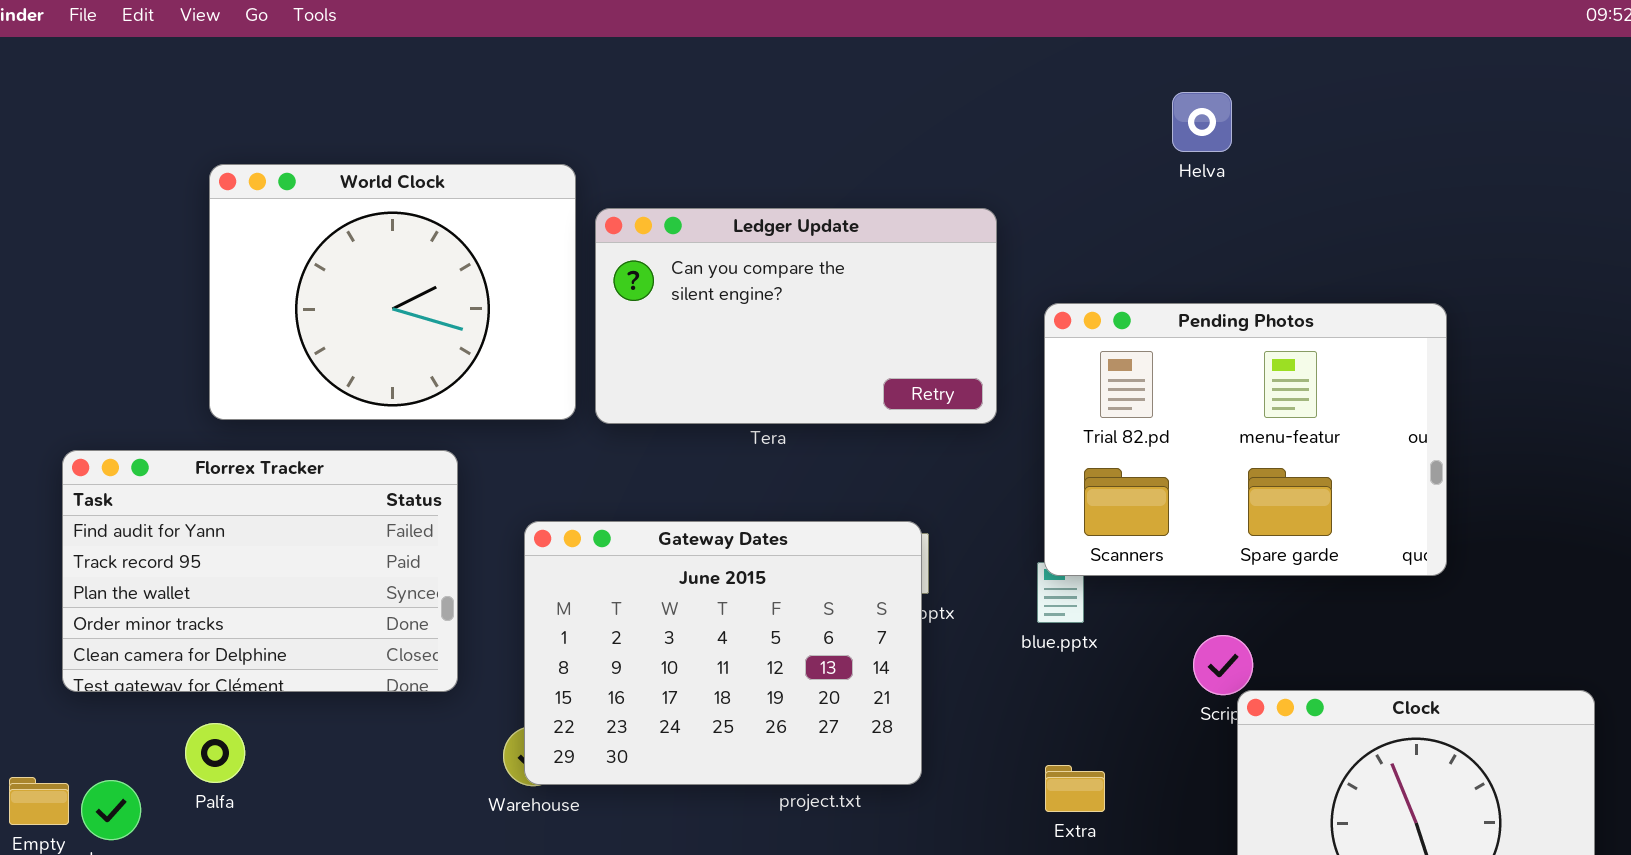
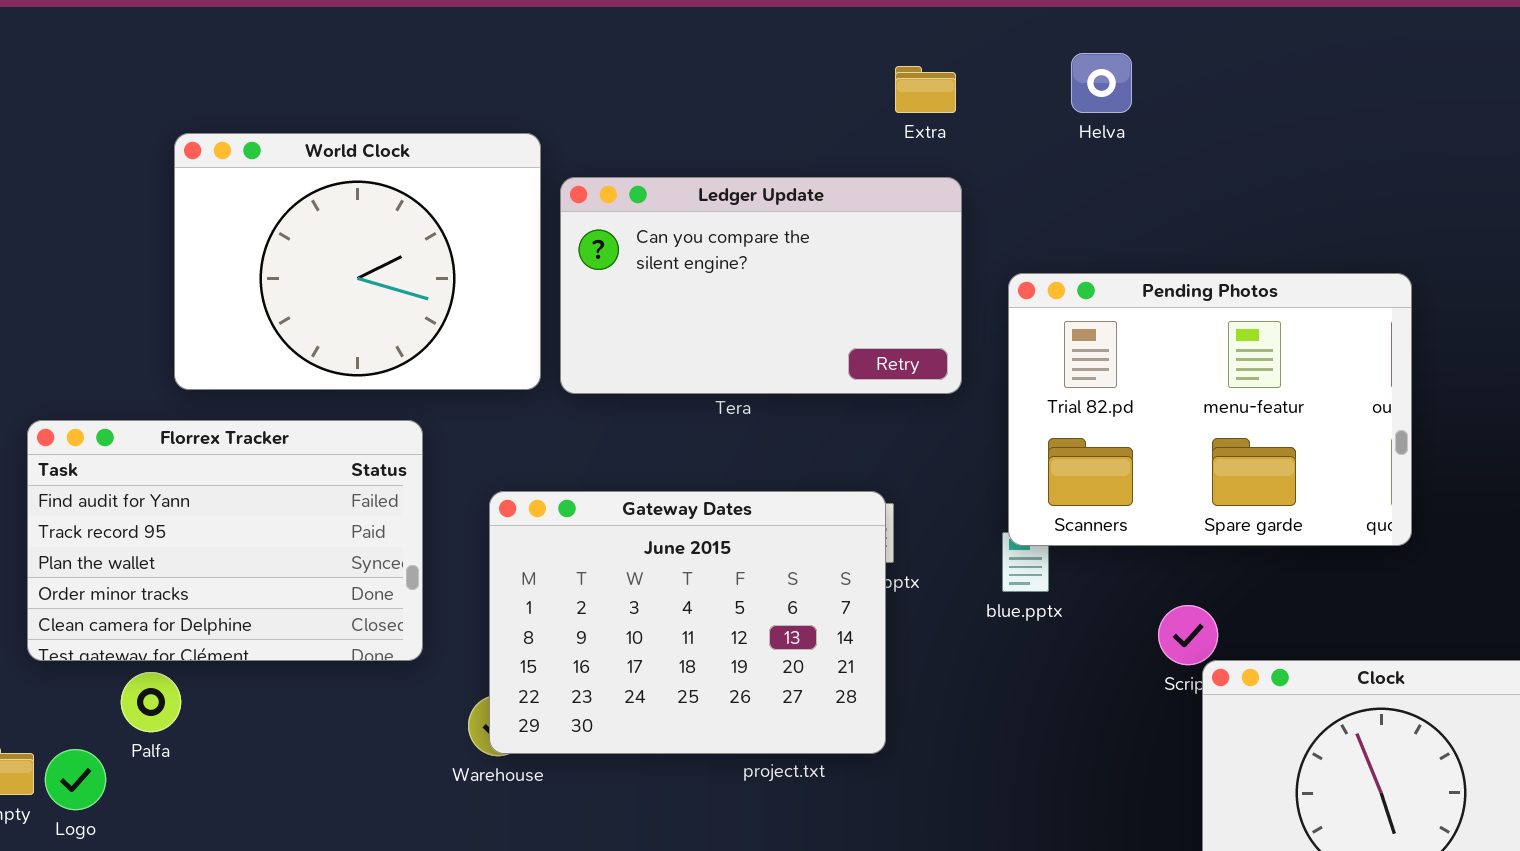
Helva: [1172,92,1232,152] -> [1071,53,1132,113], moved
Palfa: [185,723,245,783] -> [121,672,181,732], moved
Extra: [1045,765,1105,812] -> [895,66,956,113], moved

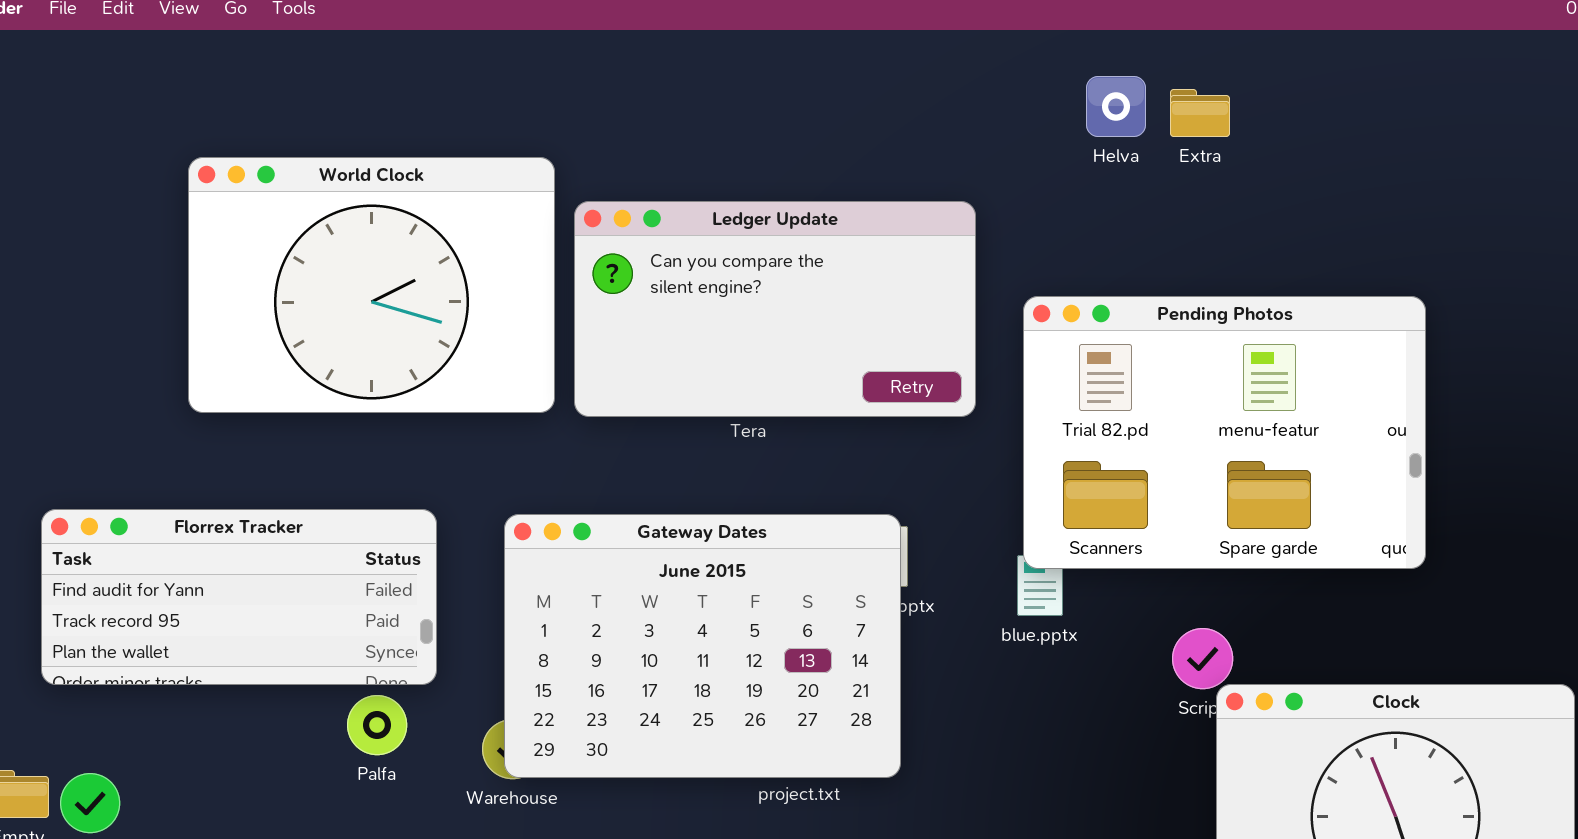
Extra: [895,66,956,113] -> [1170,89,1230,137], moved
Florrex Tracker: [27,420,423,661] -> [41,509,437,685], resized
Palfa: [121,672,181,732] -> [347,695,407,755], moved

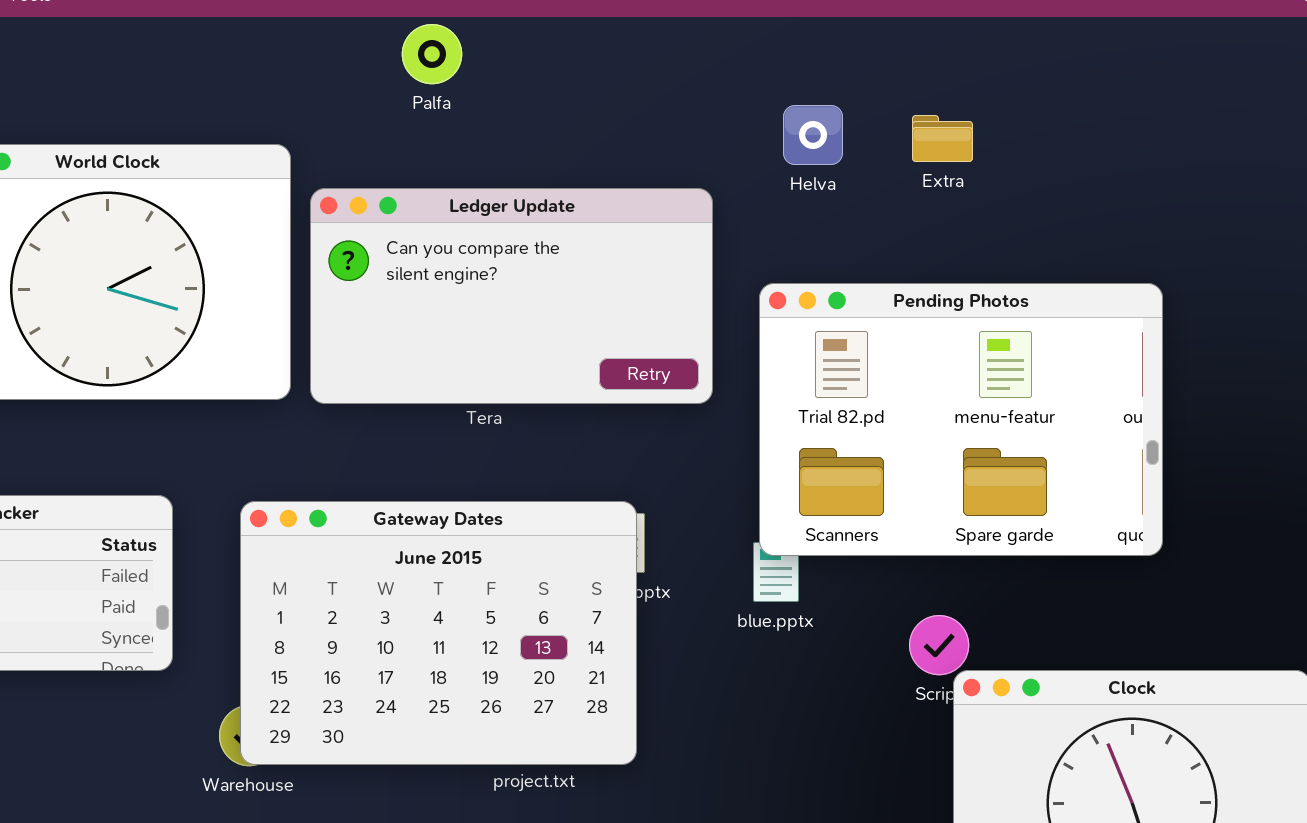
Helva: [1086,76,1146,137] -> [783,105,843,165], moved
Extra: [1170,89,1230,137] -> [912,115,973,162], moved
Palfa: [347,695,407,755] -> [402,24,462,84], moved

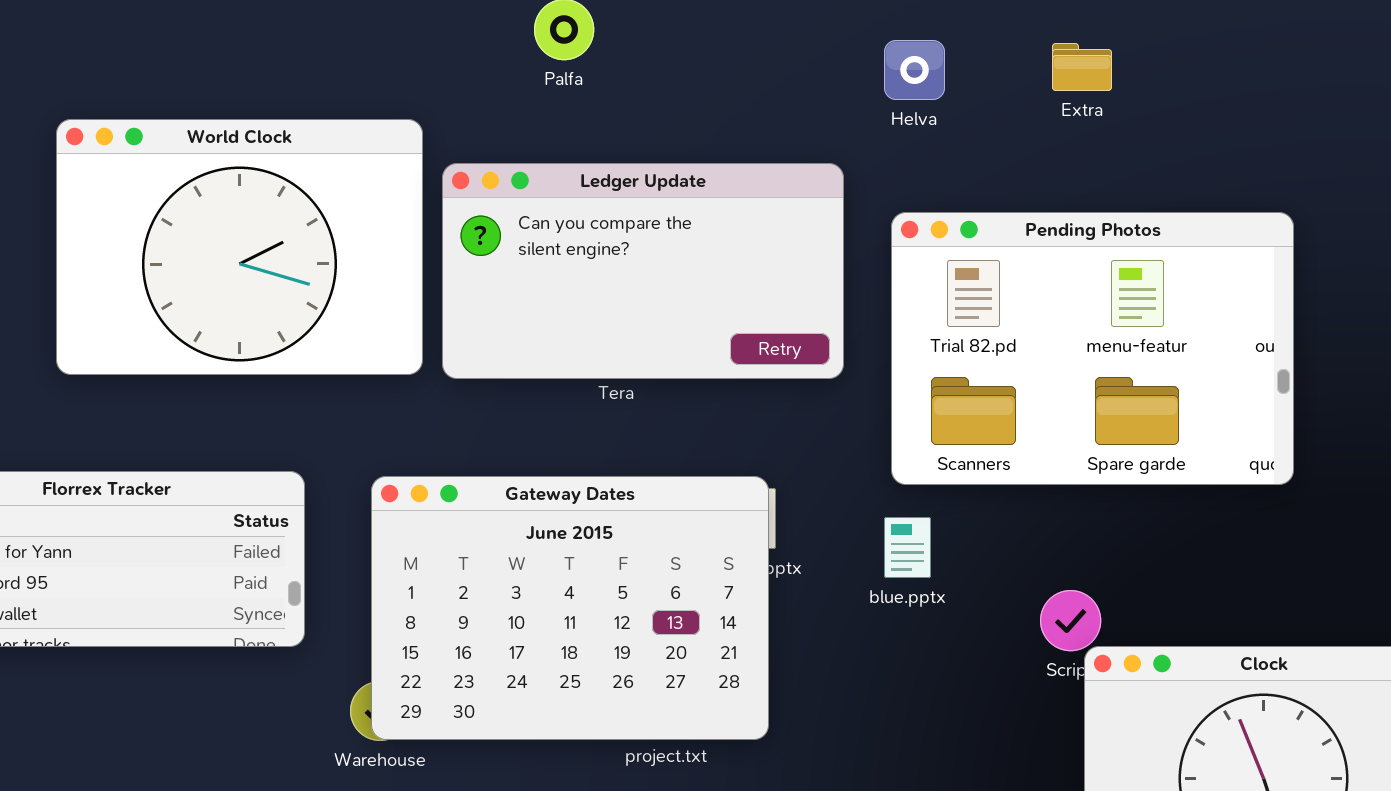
Helva: [783,105,843,165] -> [884,40,945,100], moved
Extra: [912,115,973,162] -> [1052,43,1112,91], moved
Pending Photos: [759,283,1163,556] -> [891,212,1294,485], moved

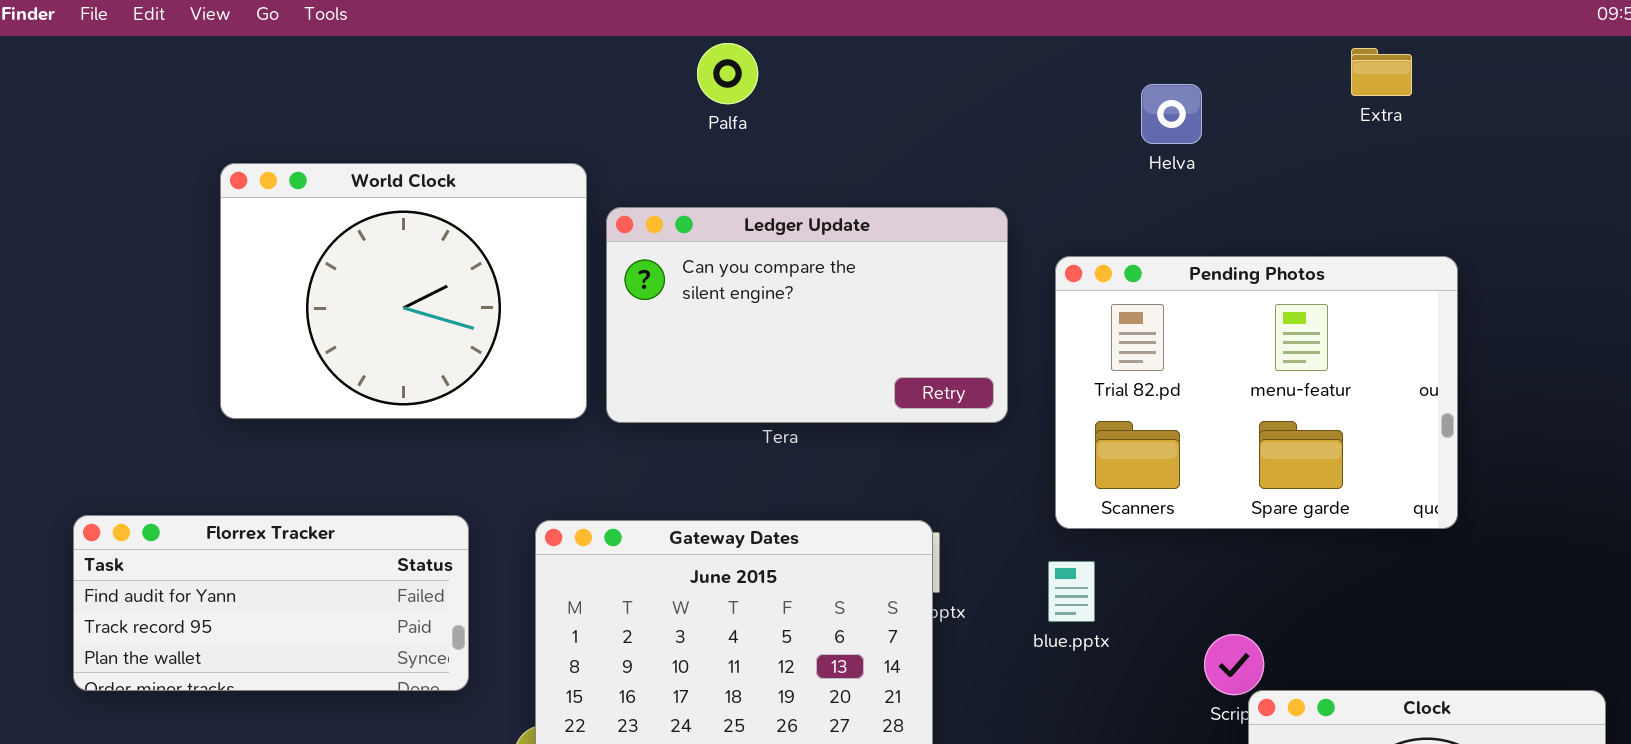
Helva: [884,40,945,100] -> [1141,84,1202,144], moved
Extra: [1052,43,1112,91] -> [1351,48,1412,96], moved

